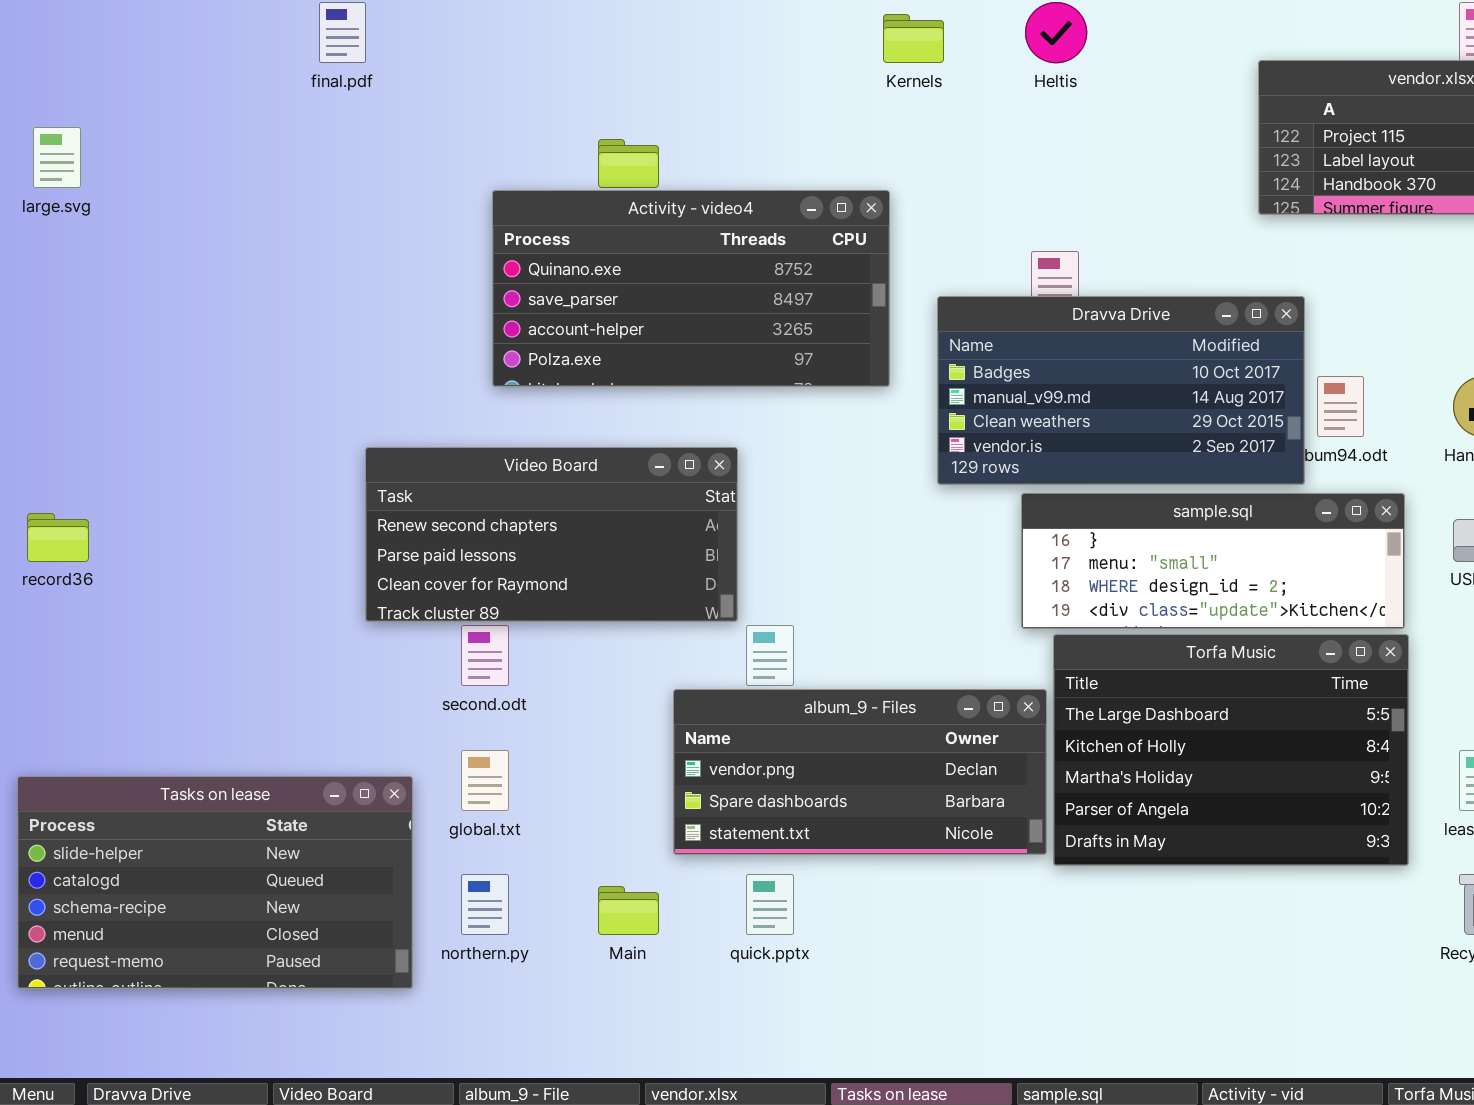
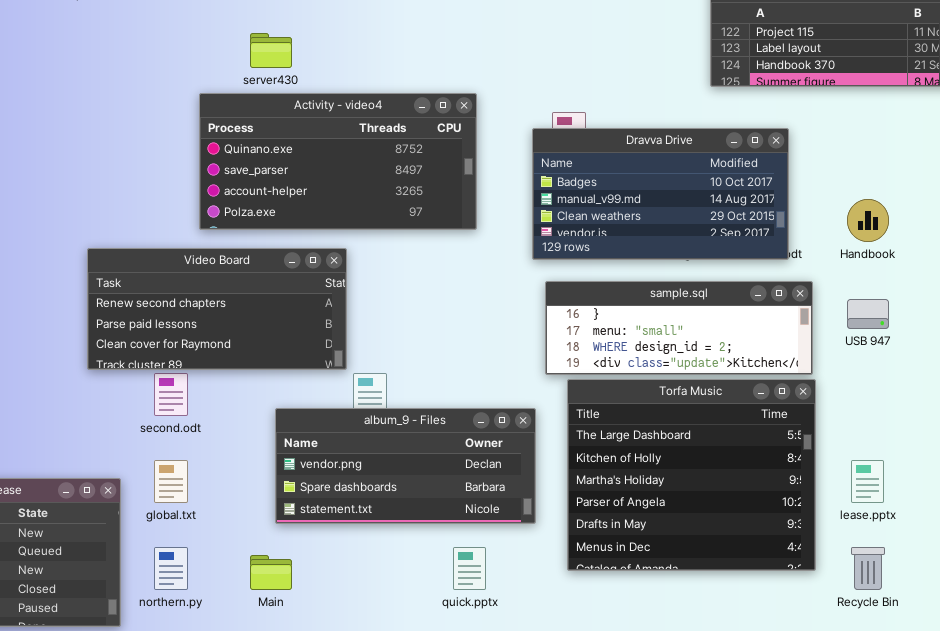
Activity - video4: [492,190,890,387] -> [199,93,477,230], moved
Dravva Drive: [937,296,1305,485] -> [532,128,789,260], moved
Torfa Music: [1053,634,1409,866] -> [567,379,816,571], resized
album_9 - Files: [673,689,1047,855] -> [275,408,536,524], moved
quick.pptx: [746,874,794,935] -> [453,547,486,590], moved

